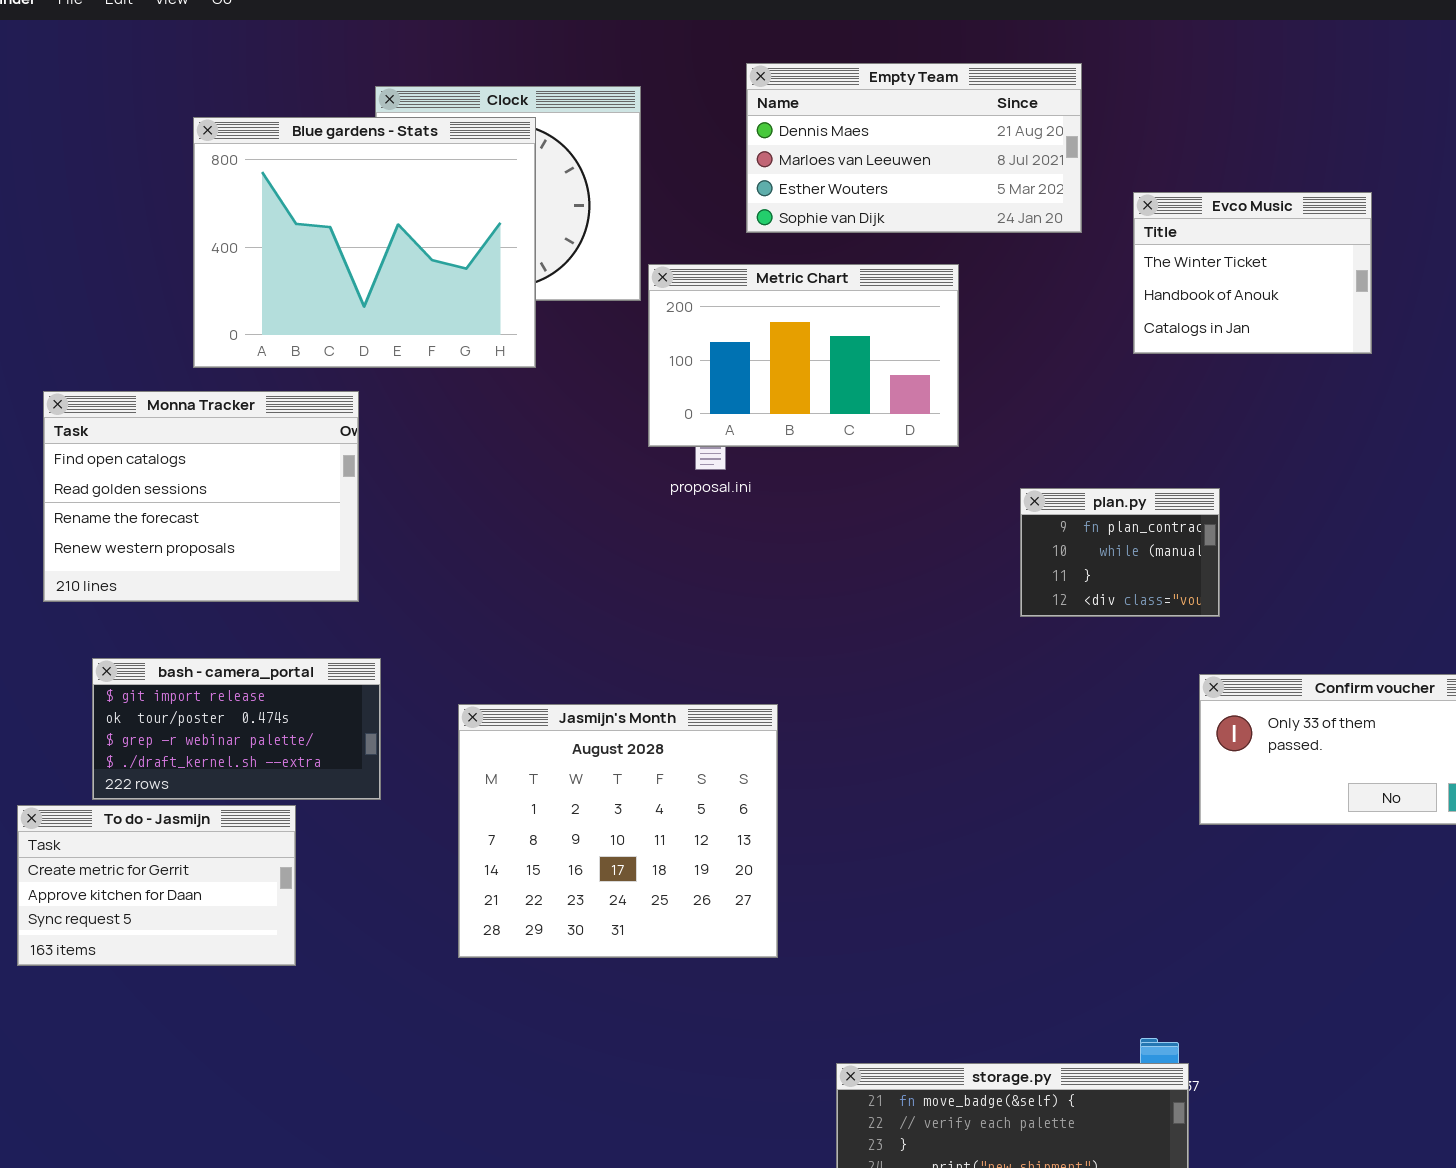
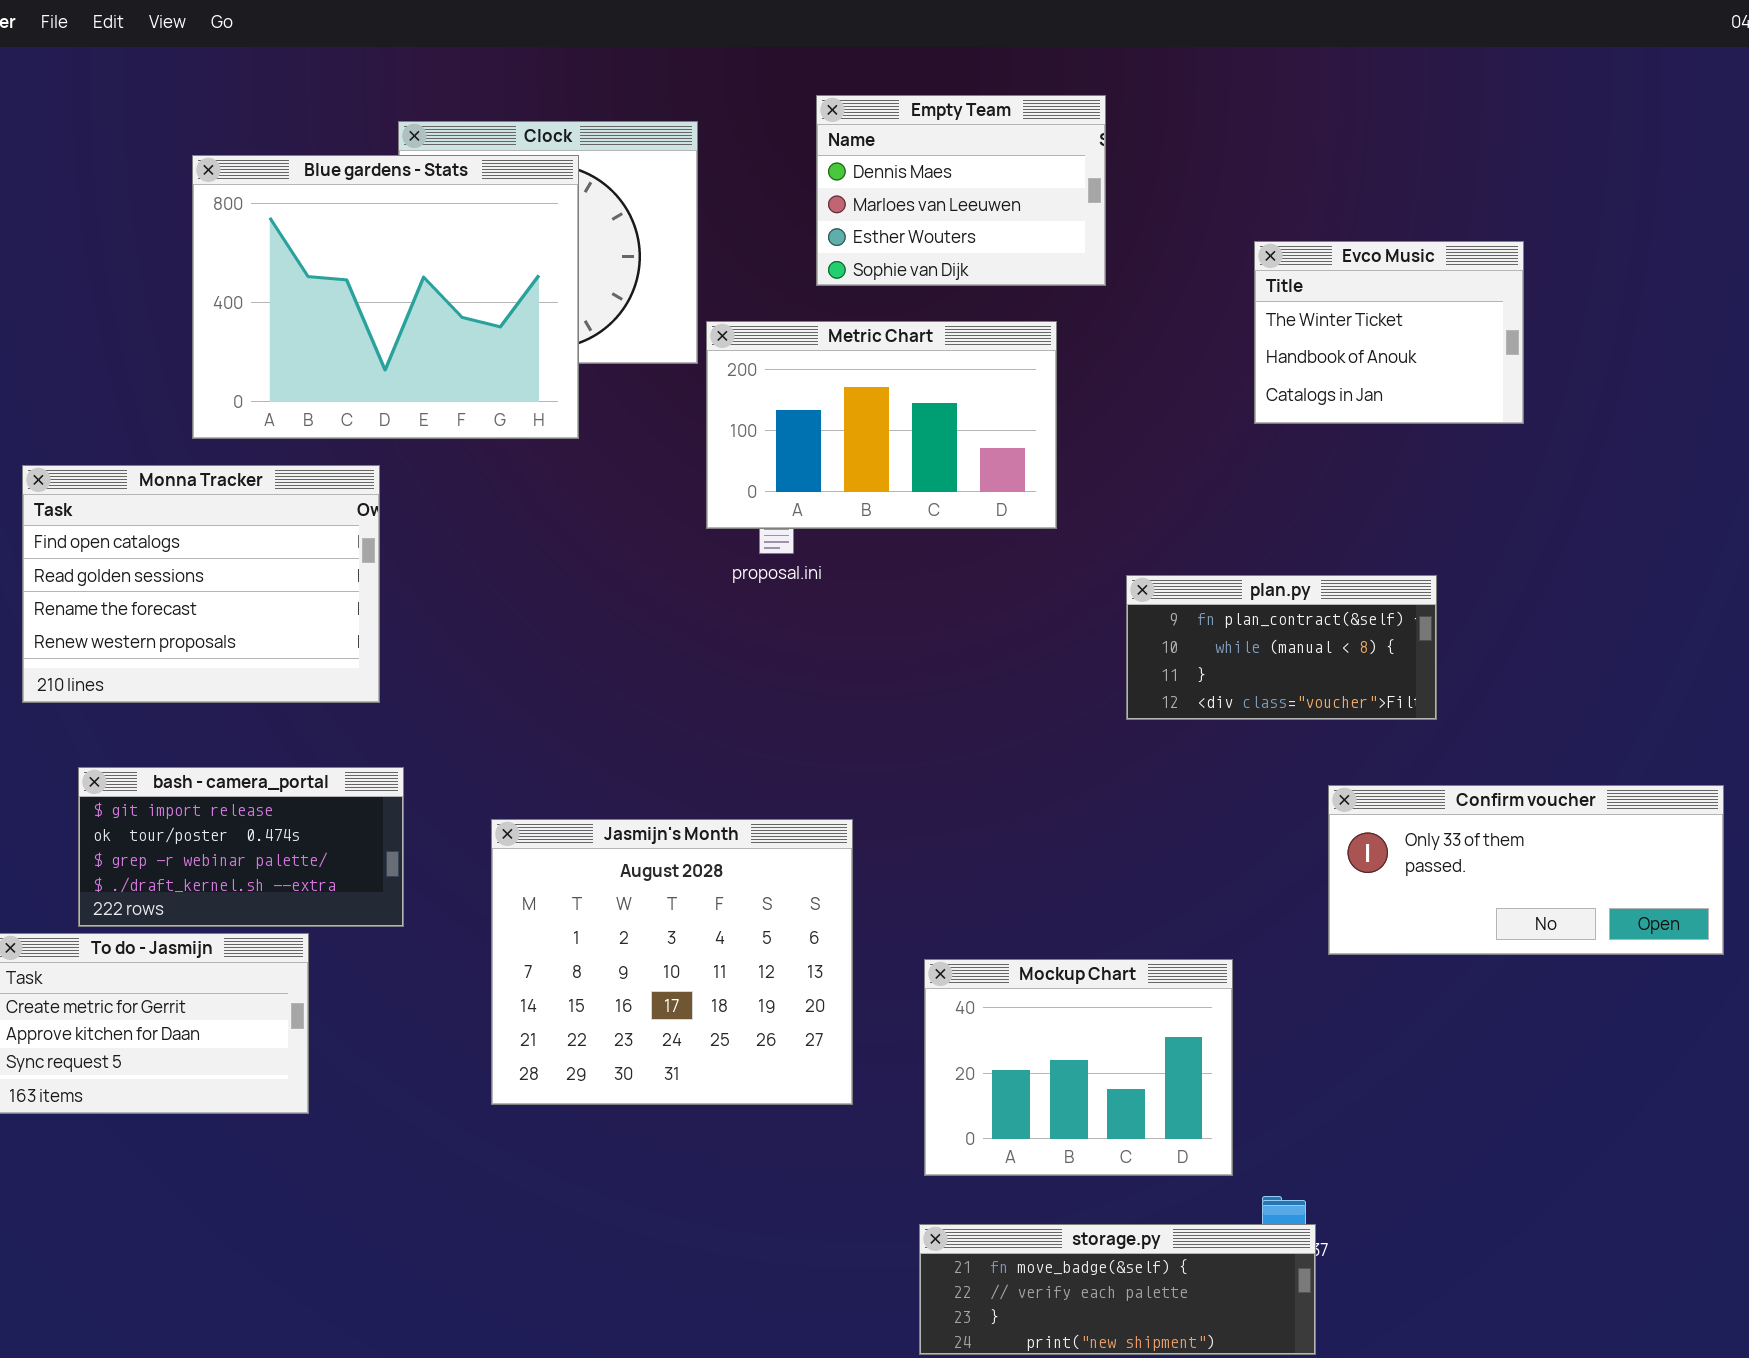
Empty Team: [746,63,1082,233] -> [816,95,1106,286], resized
plan.py: [1020,488,1220,617] -> [1126,575,1437,720], resized
Mockup Chart: none -> [924,959,1233,1176], opened

